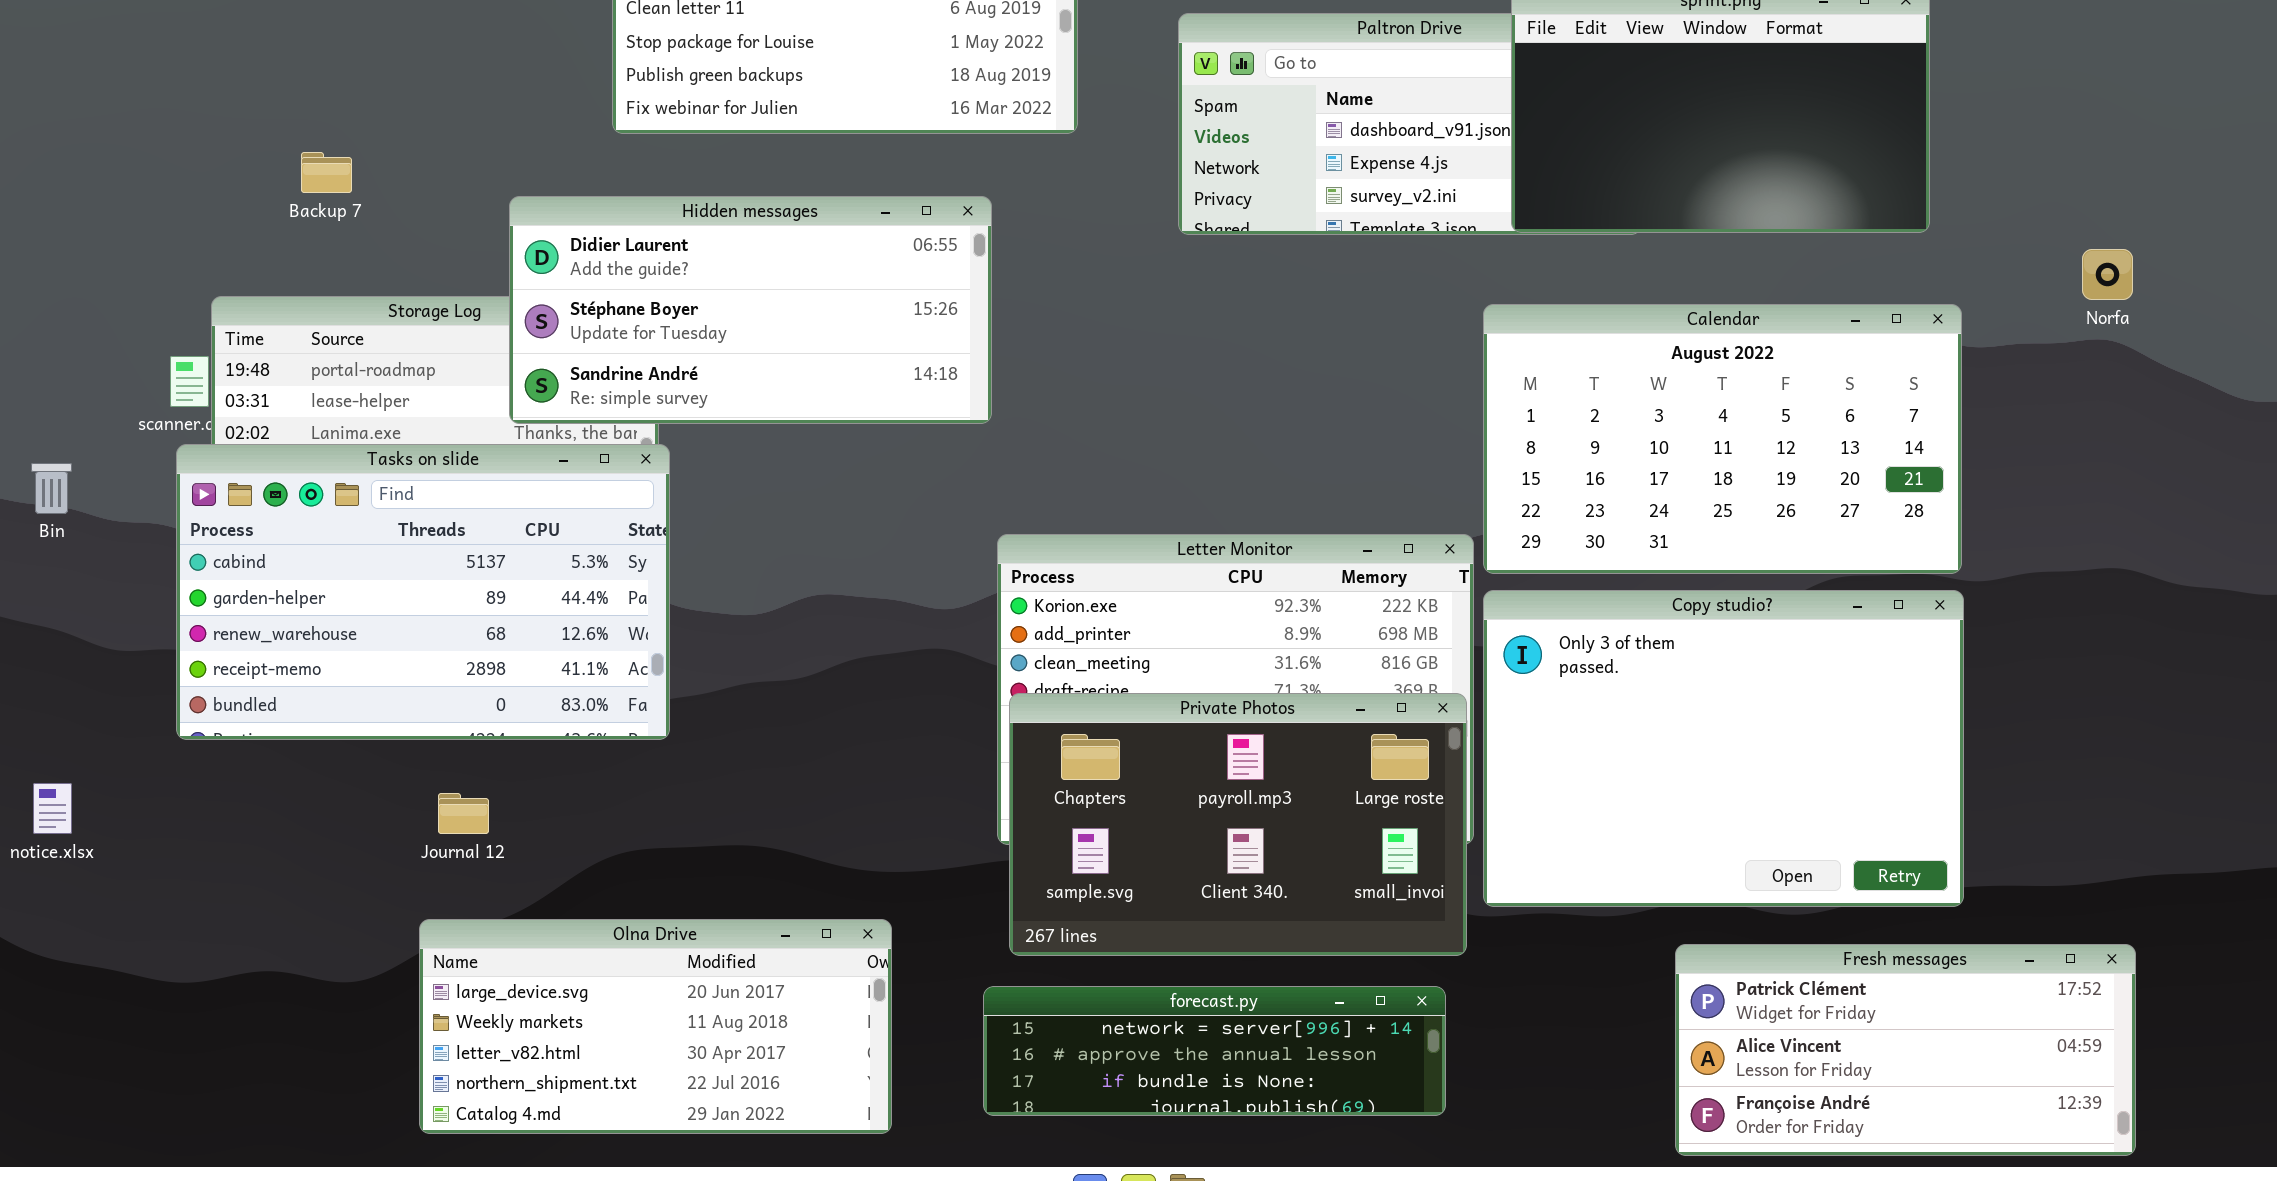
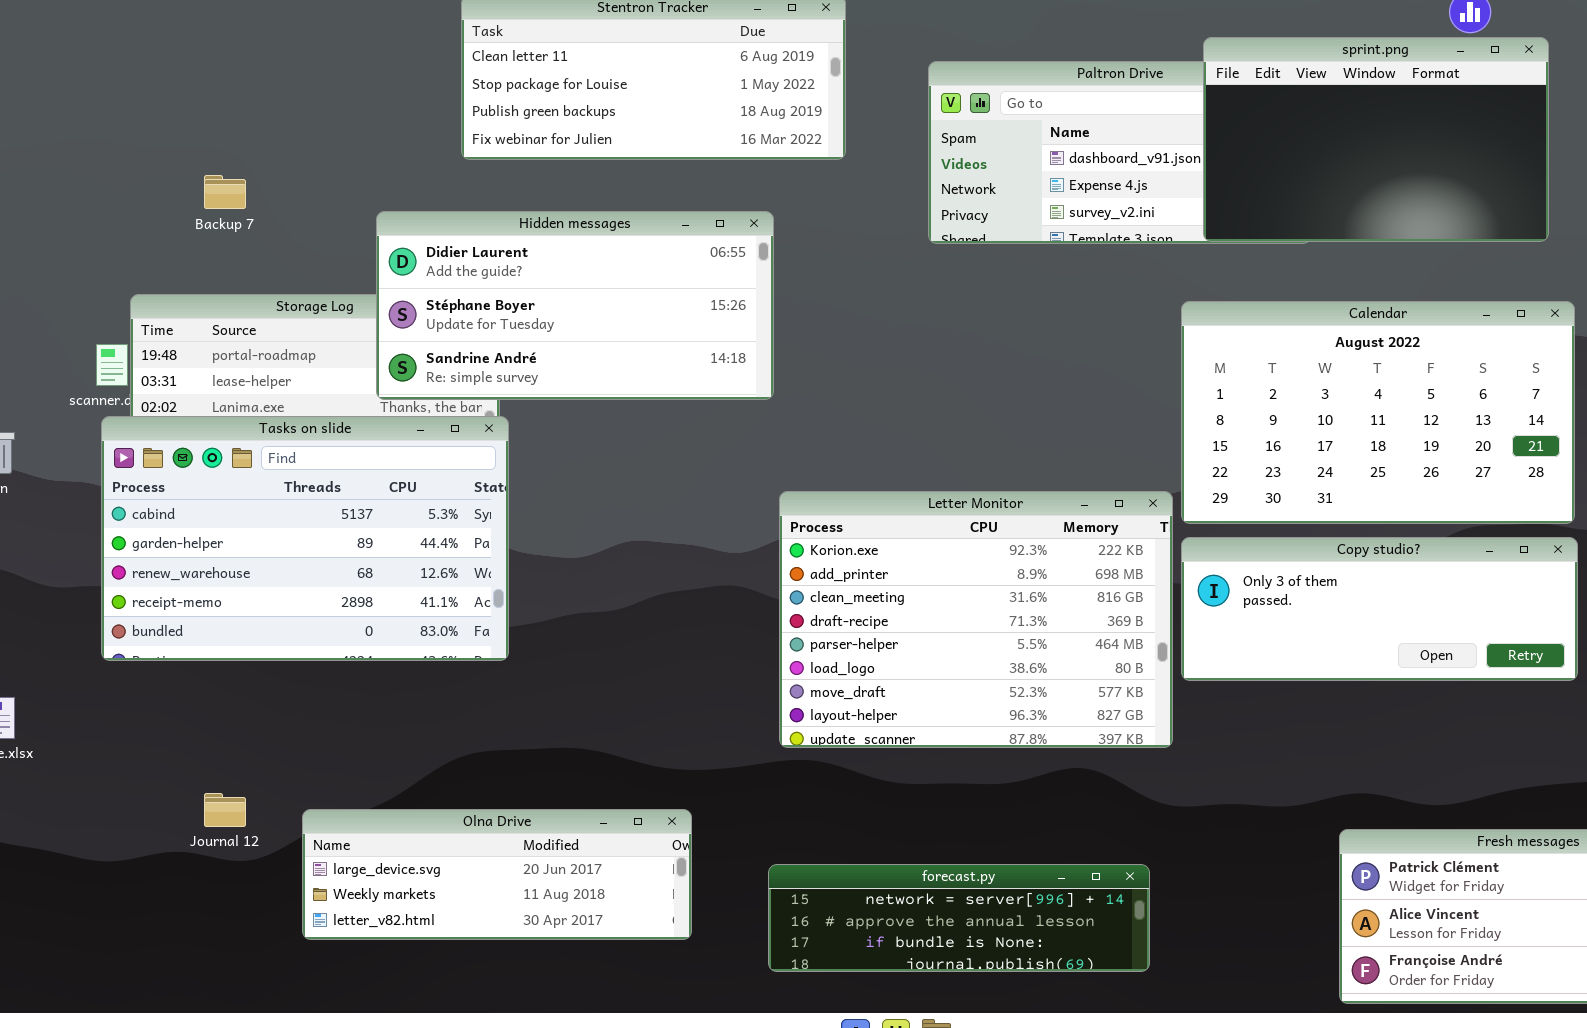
Copy studio?: [1483,590,1964,907] -> [1181,537,1578,681], resized
Private Photos: [1009,693,1467,956] -> none, closed
Journal 12: [438,793,489,834] -> [204,793,246,827], moved
Olna Drive: [419,919,892,1134] -> [302,809,692,940], resized

